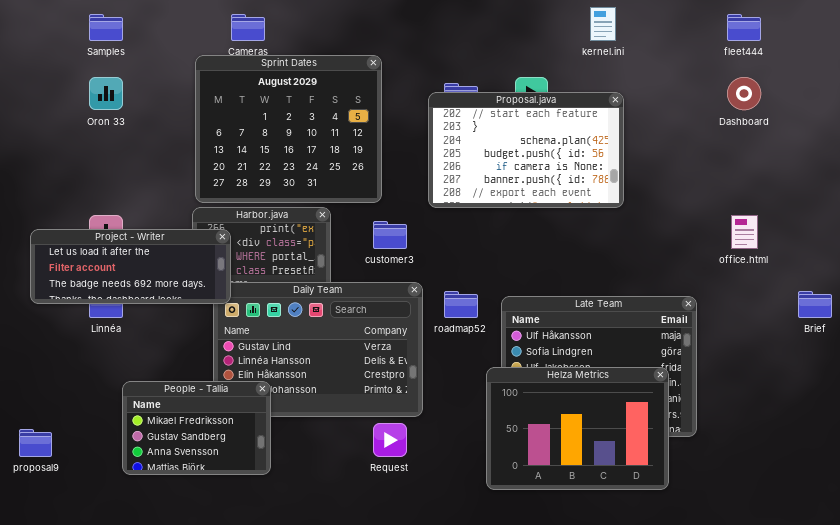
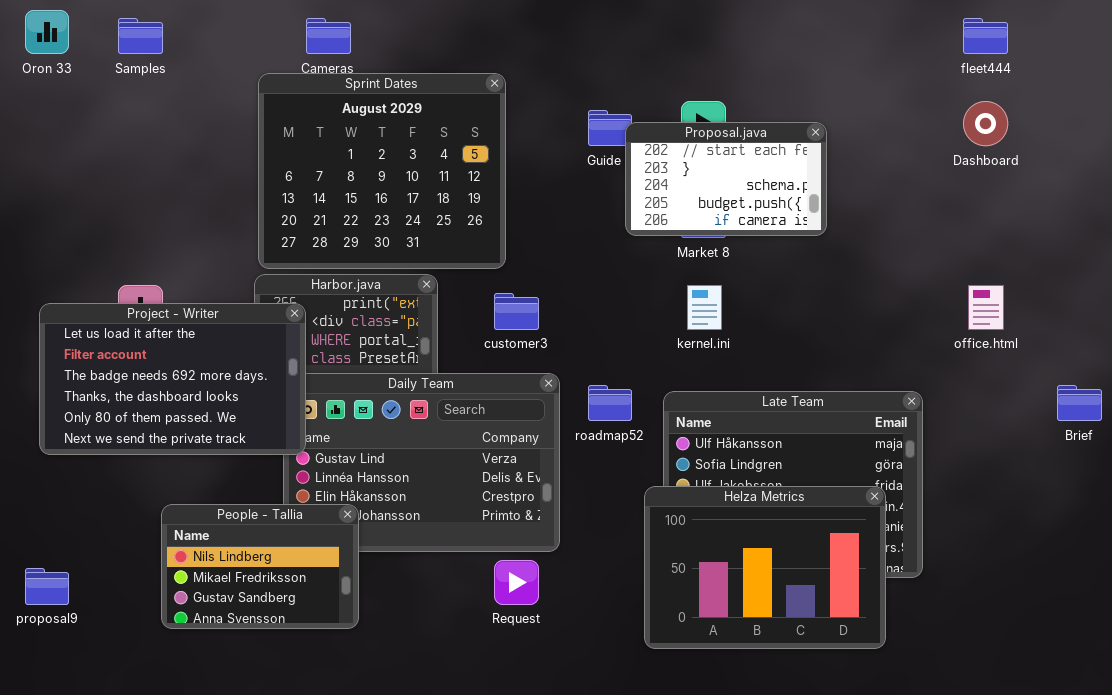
kernel.ini: [590,7,616,41] -> [687,285,722,330], moved
Oron 33: [89,77,123,110] -> [25,10,69,54], moved
Proposal.java: [428,92,624,208] -> [625,122,827,236], resized
Project - Writer: [30,229,231,304] -> [39,303,306,455], resized
People - Tallia: [122,381,271,475] -> [161,504,359,629], scrolled up 1 row

